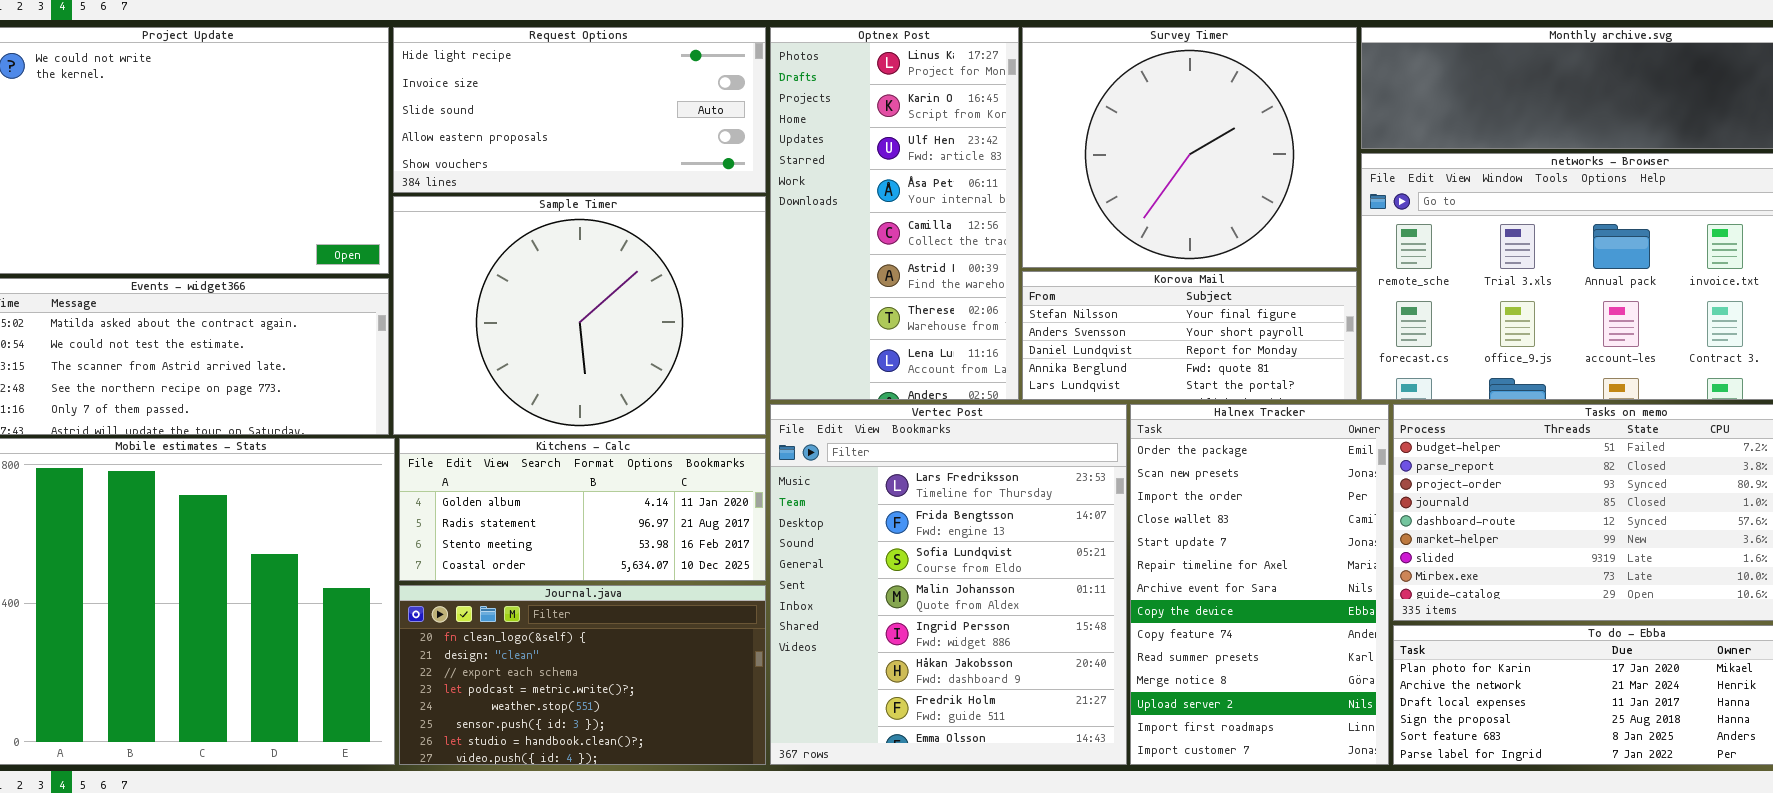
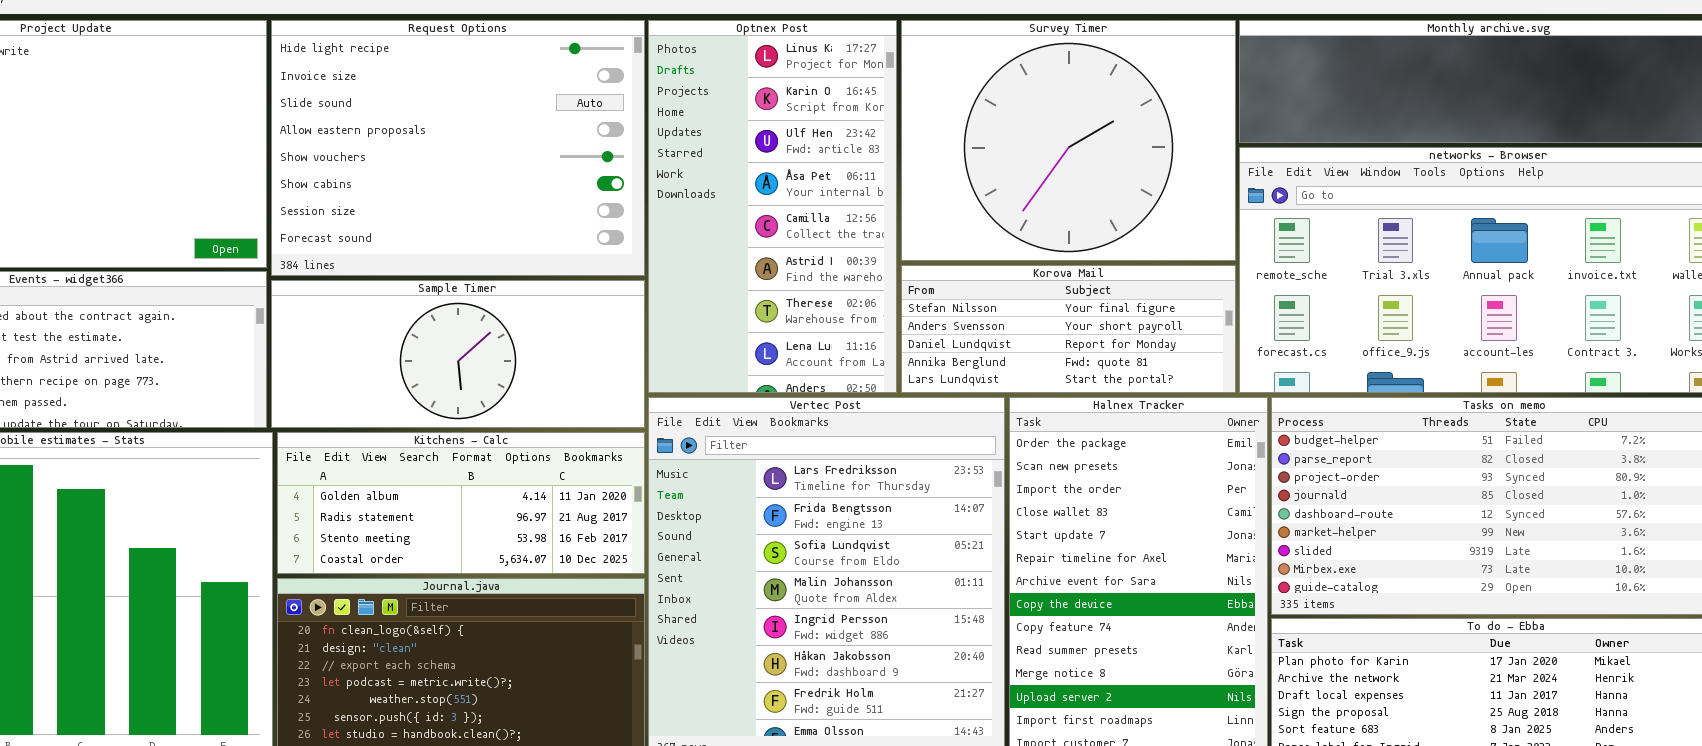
Request Options: [393,27,766,193] -> [271,20,645,276], resized
Sample Timer: [393,196,766,435] -> [271,280,645,428], resized

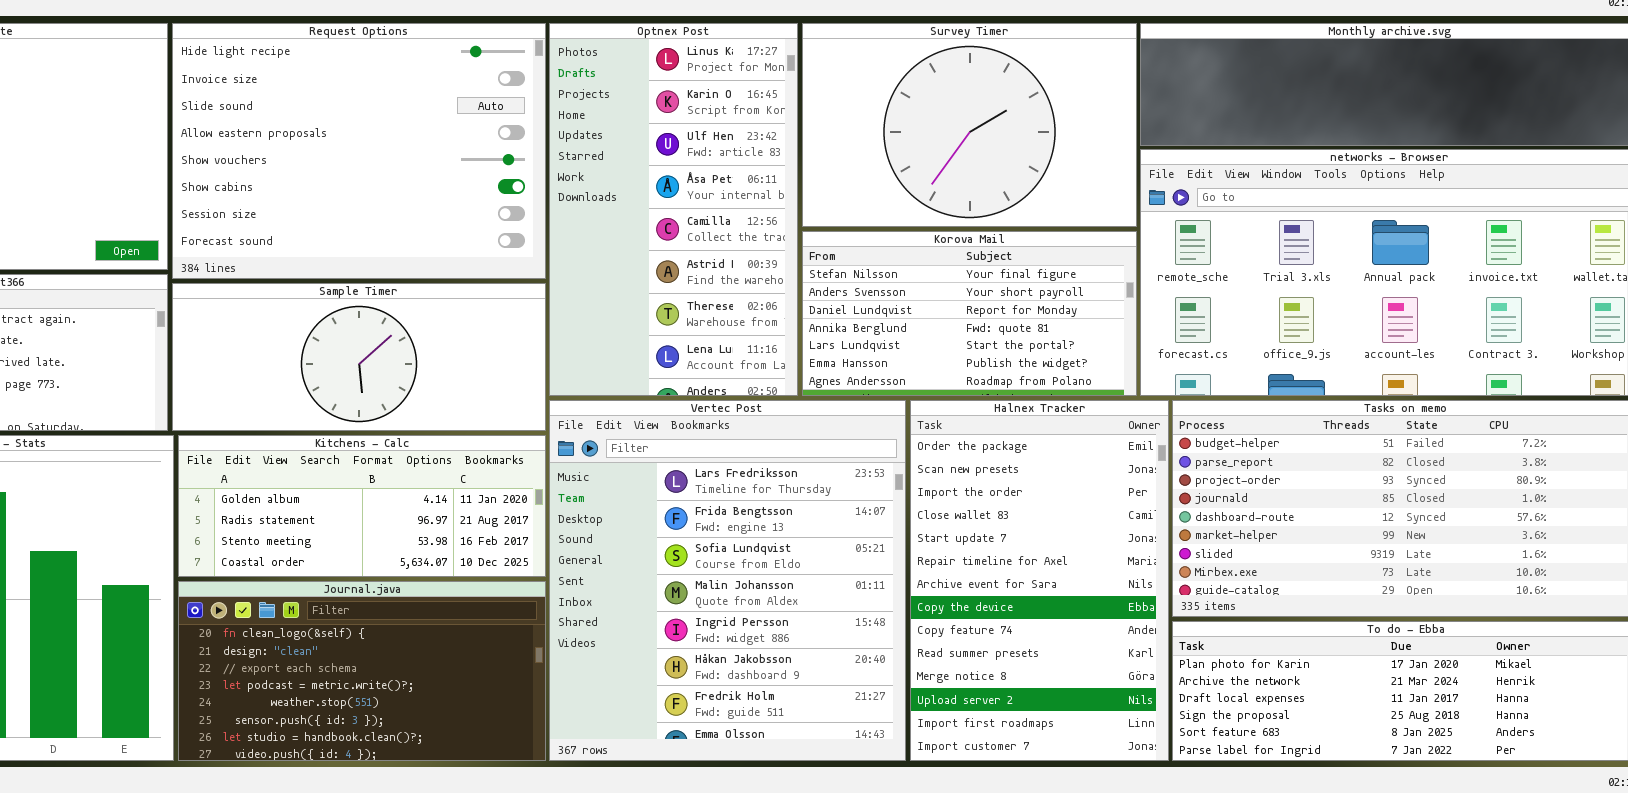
Survey Timer: [901,20,1236,261] -> [802,23,1137,227], resized
Korova Mail: [901,265,1236,393] -> [802,231,1137,396], resized

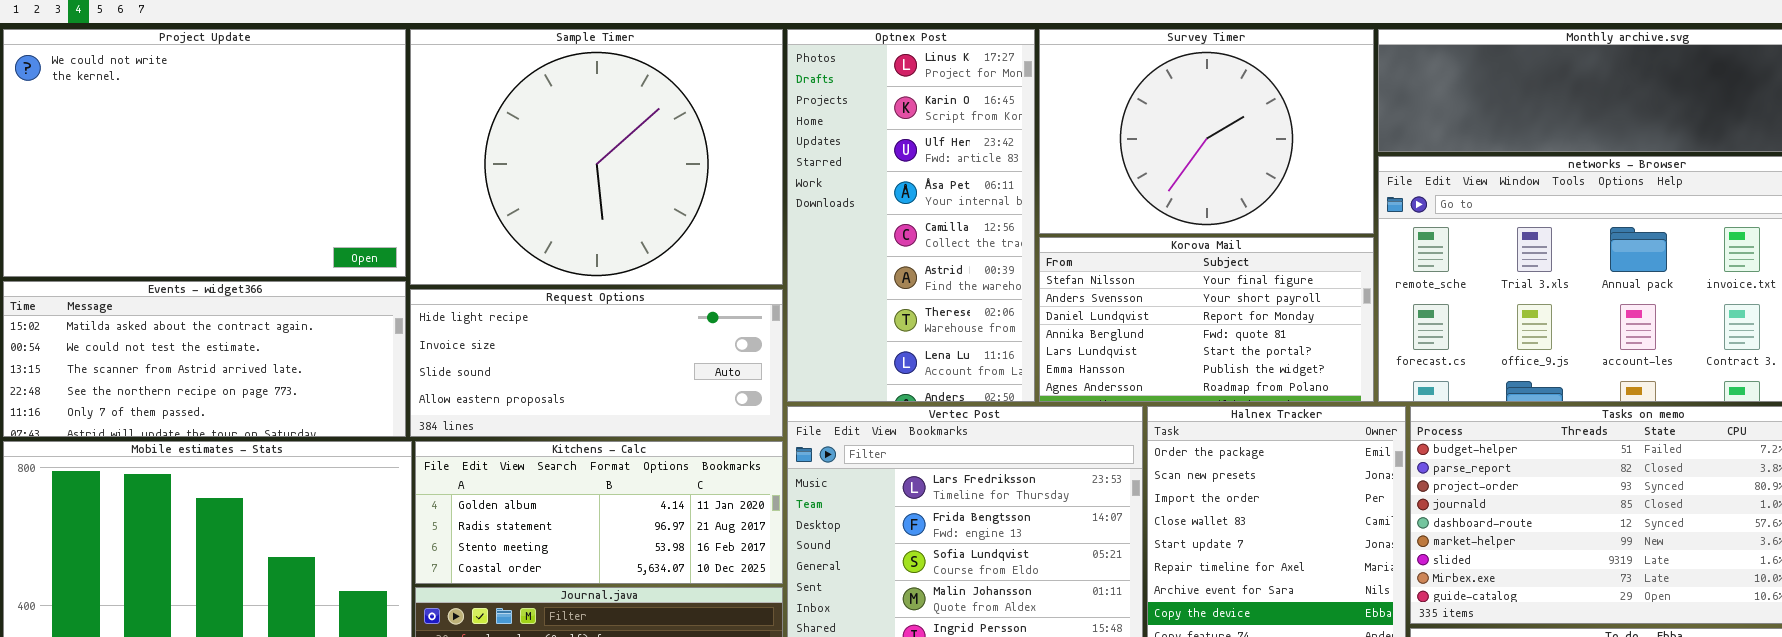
Request Options: [172,23,546,279] -> [410,289,783,437], moved, resized
Sample Timer: [172,283,546,431] -> [410,29,783,285], moved, resized

